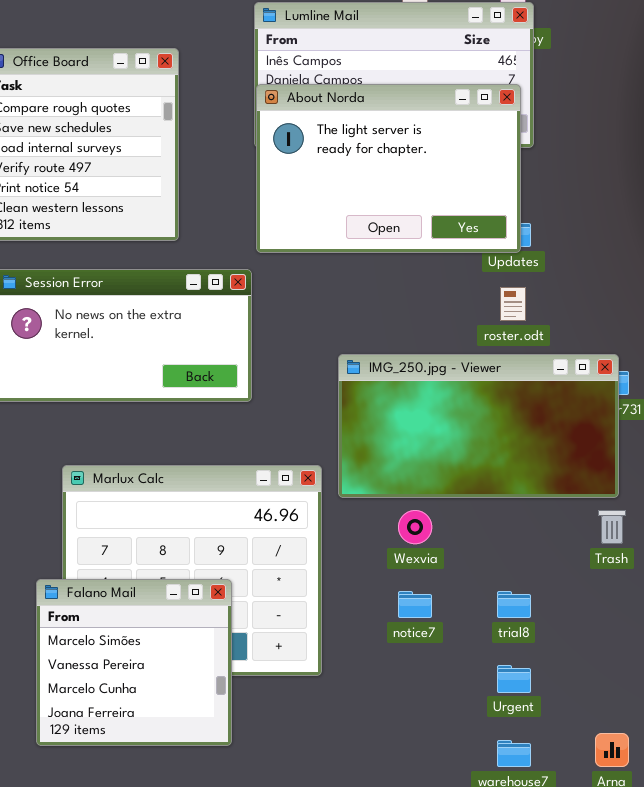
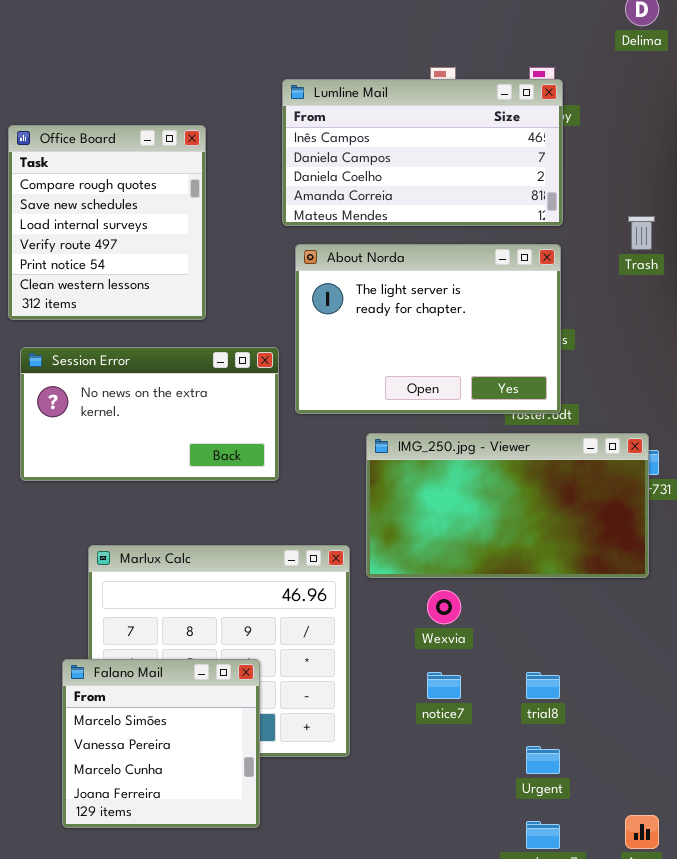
About Norda: [256,84,521,253] -> [295,244,561,414], moved
Trash: [598,510,626,544] -> [628,216,655,250], moved

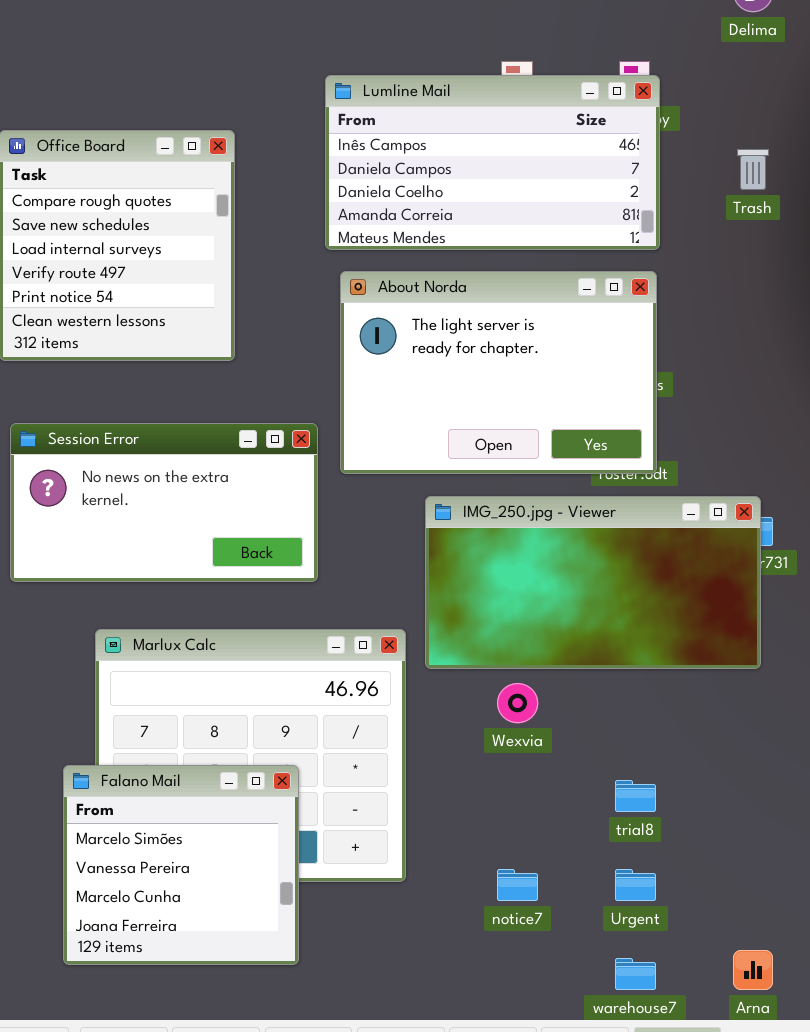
Trash: [628,216,655,250] -> [737,149,769,190], moved
Session Error: [20,347,279,481] -> [10,423,318,582], moved
notice7: [427,672,461,699] -> [497,869,538,901], moved

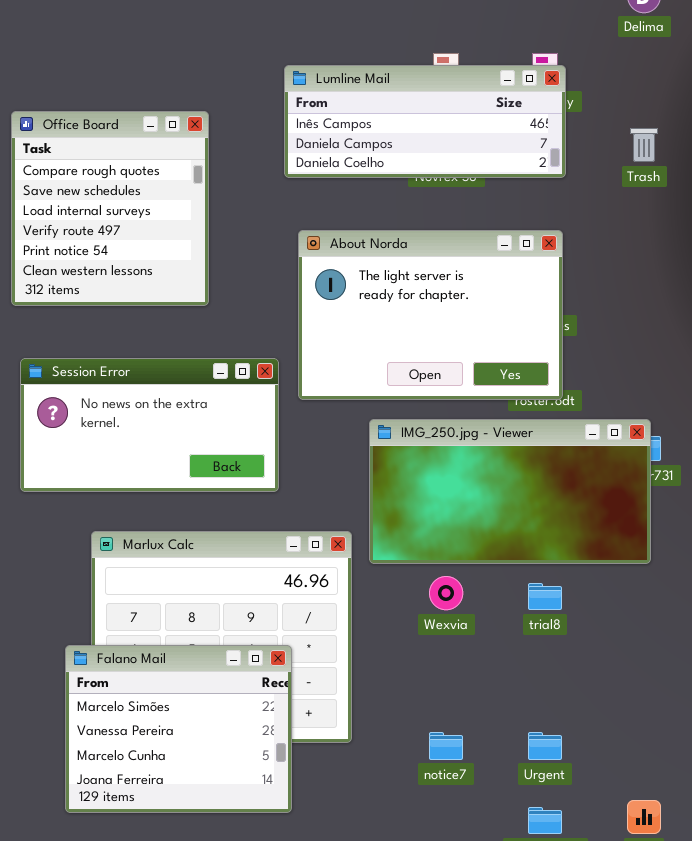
Lumline Mail: [325,75,660,250] -> [284,65,566,178], resized
Falano Mail: [63,765,299,965] -> [65,645,292,813], resized
trial8: [615,780,656,812] -> [528,583,562,610], moved

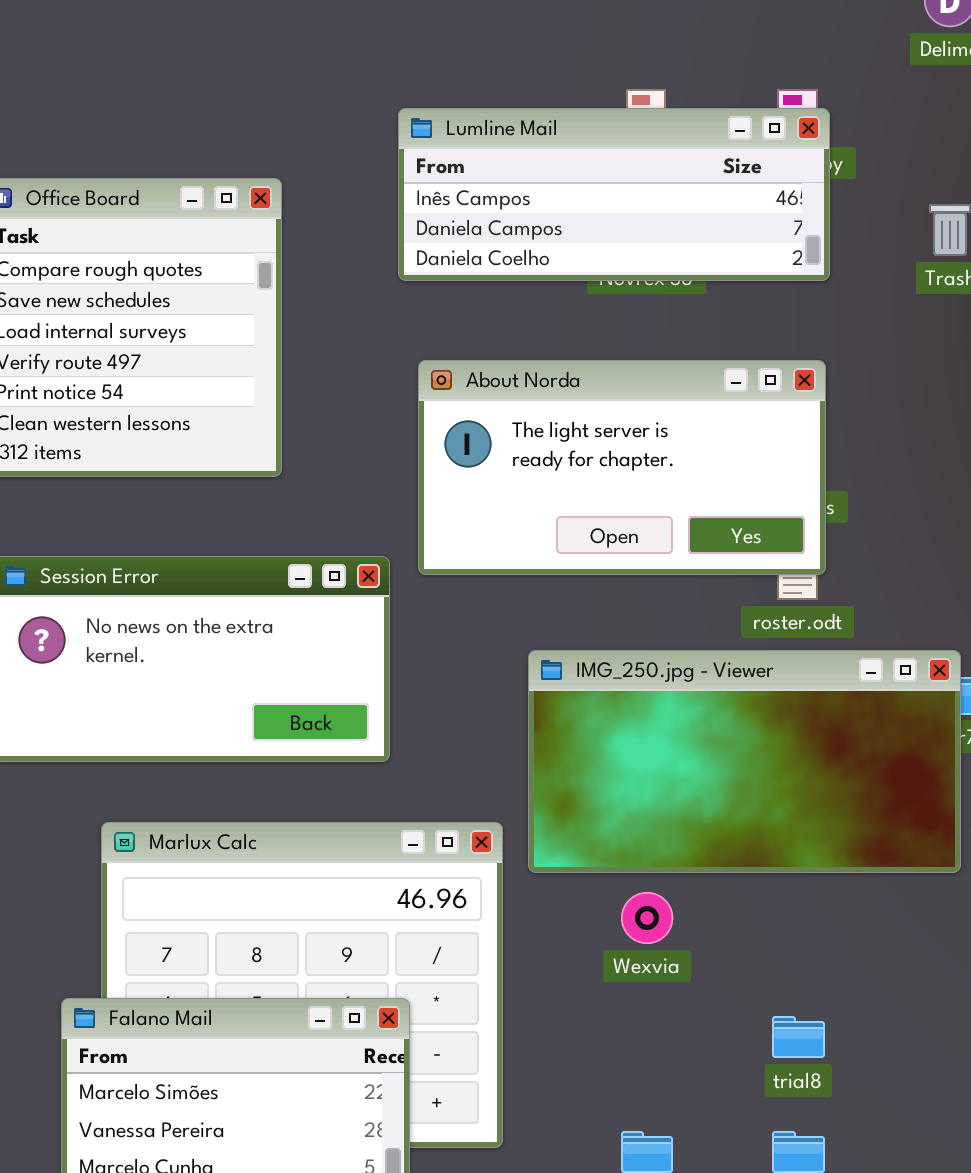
About Norda: [298,230,563,400] -> [418,360,826,575], resized
trial8: [528,583,562,610] -> [772,1016,825,1058], moved

